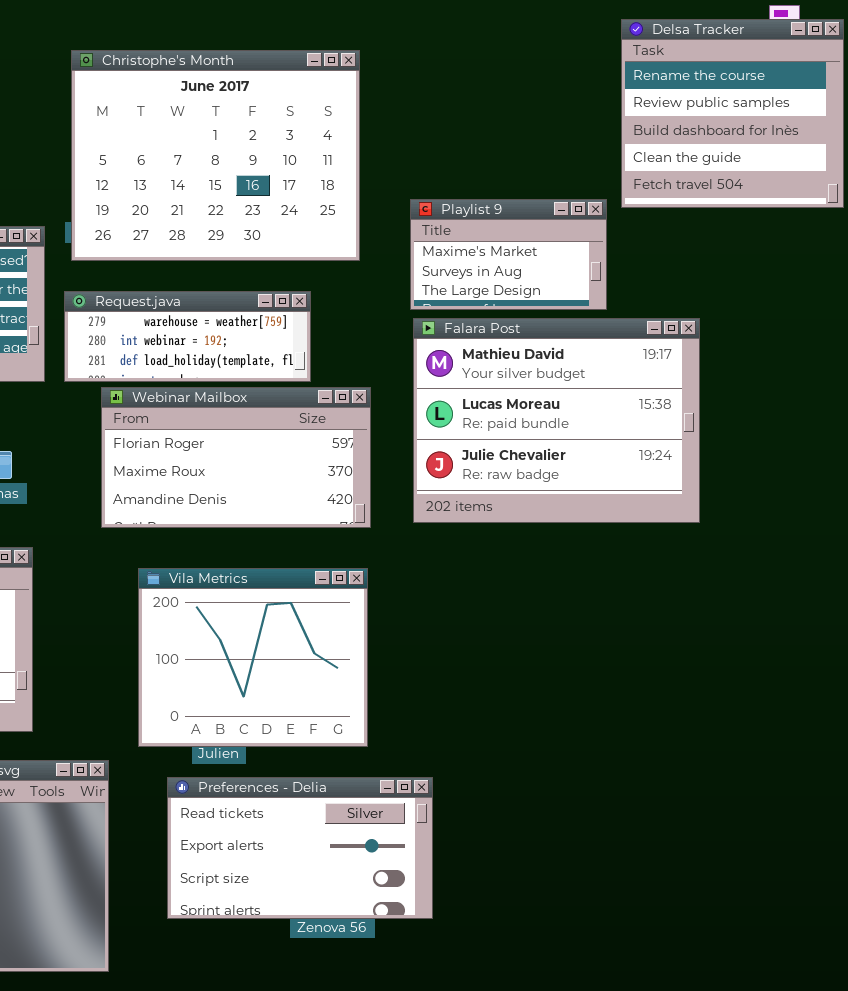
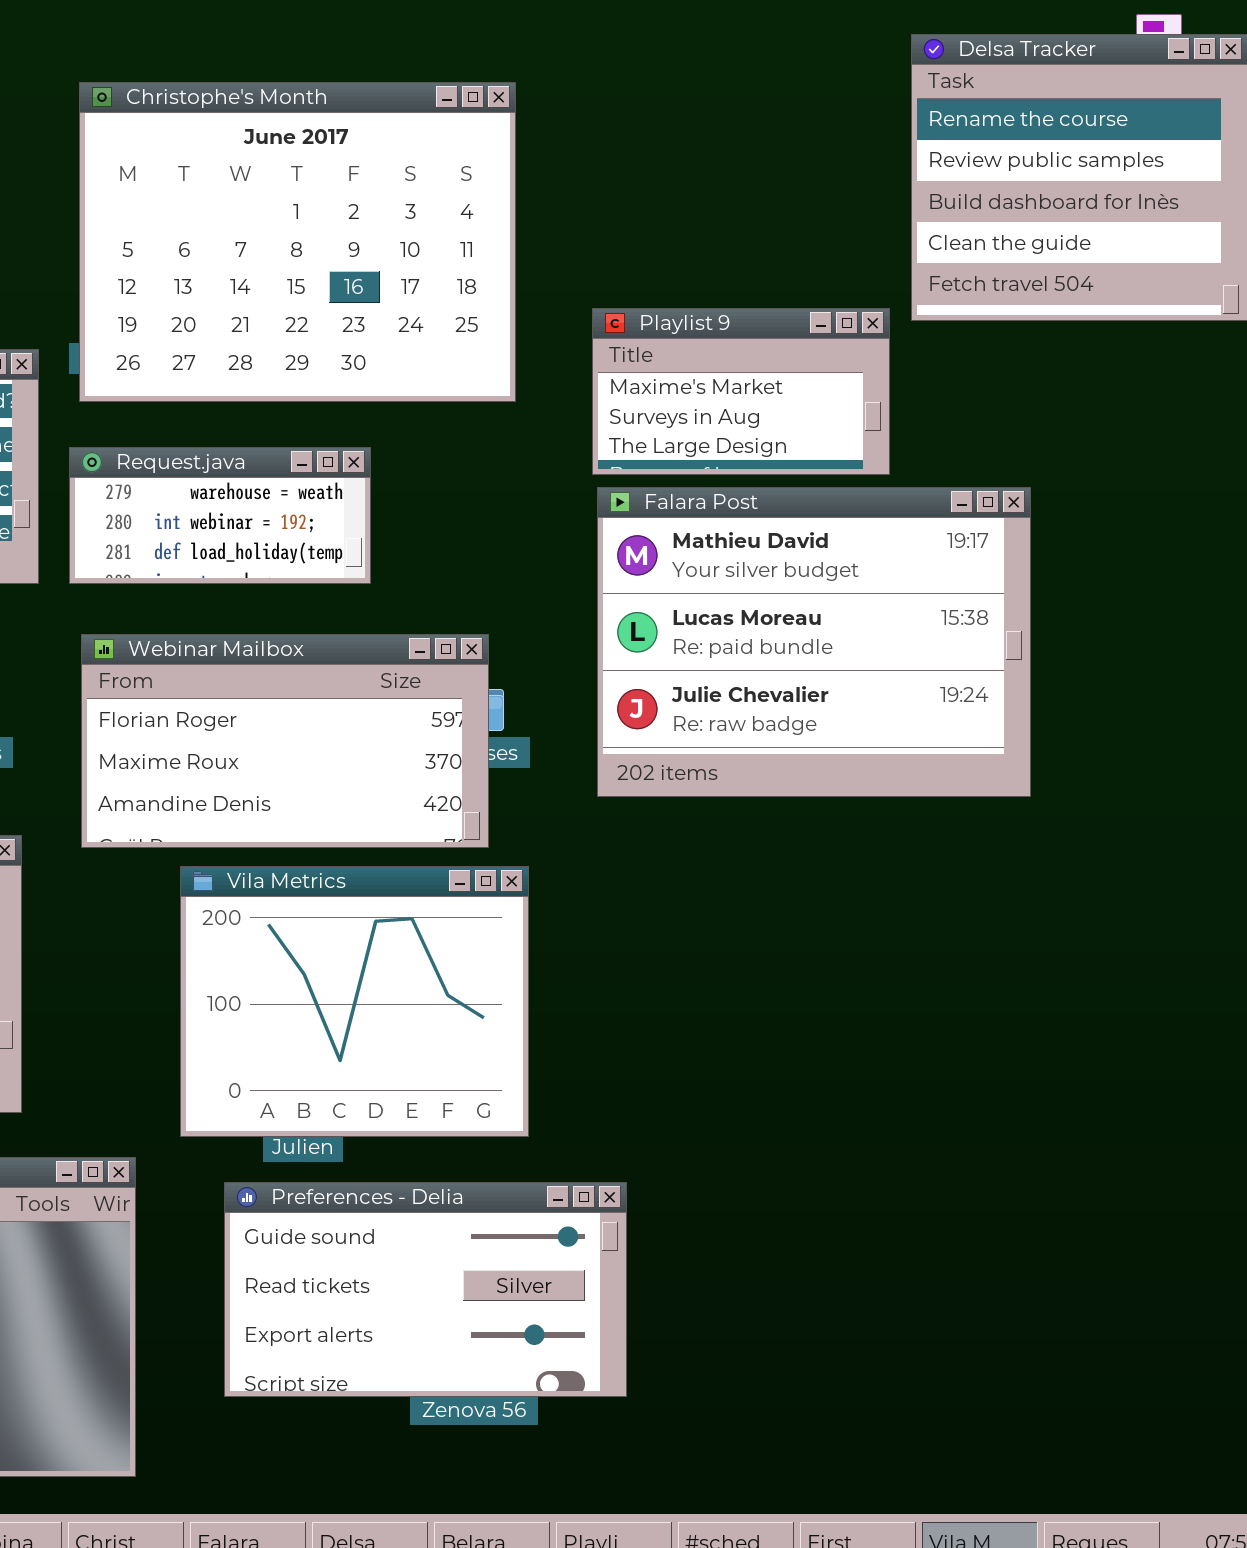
Request.java: [64,291,311,382] -> [69,447,371,584], resized
Webinar Mailbox: [101,387,371,528] -> [81,634,489,848], moved
Preferences - Delia: [167,777,433,919] -> [224,1182,627,1397], scrolled up 1 row

